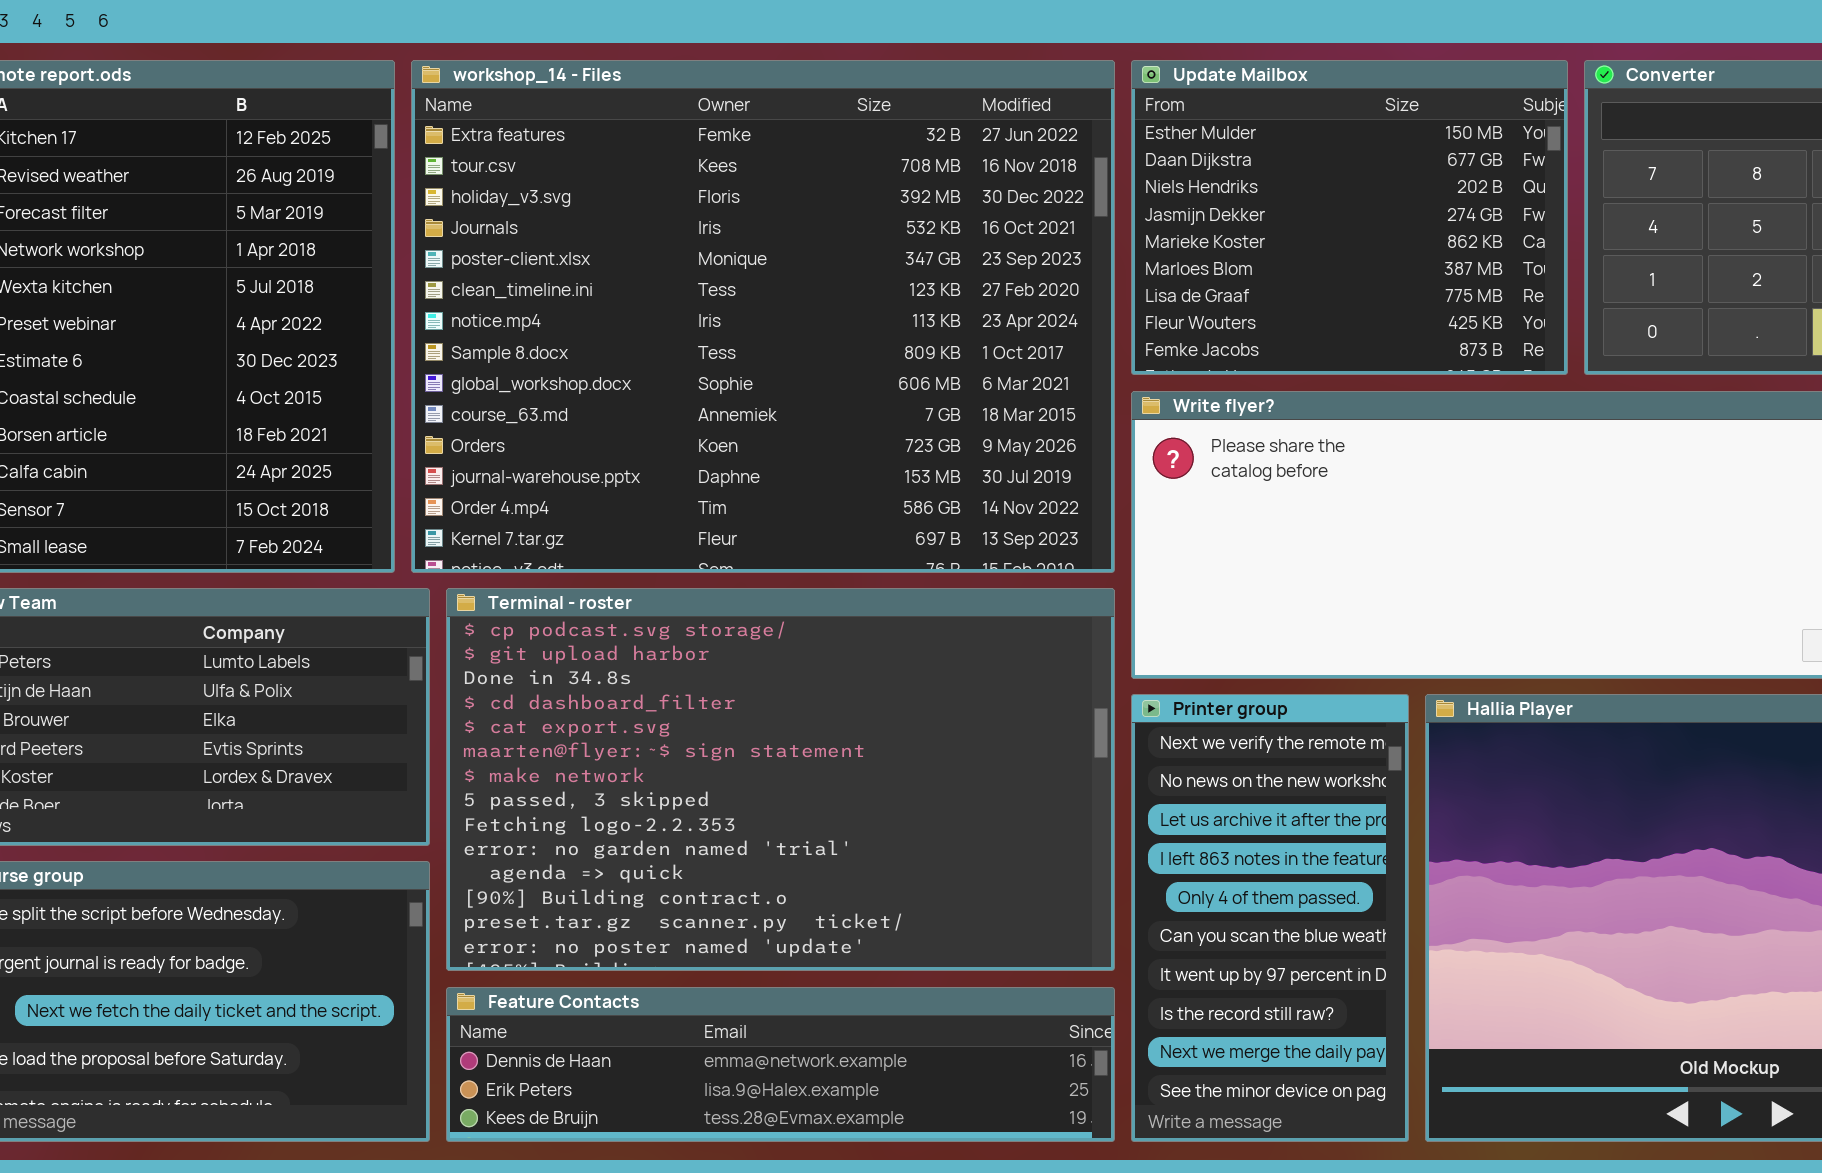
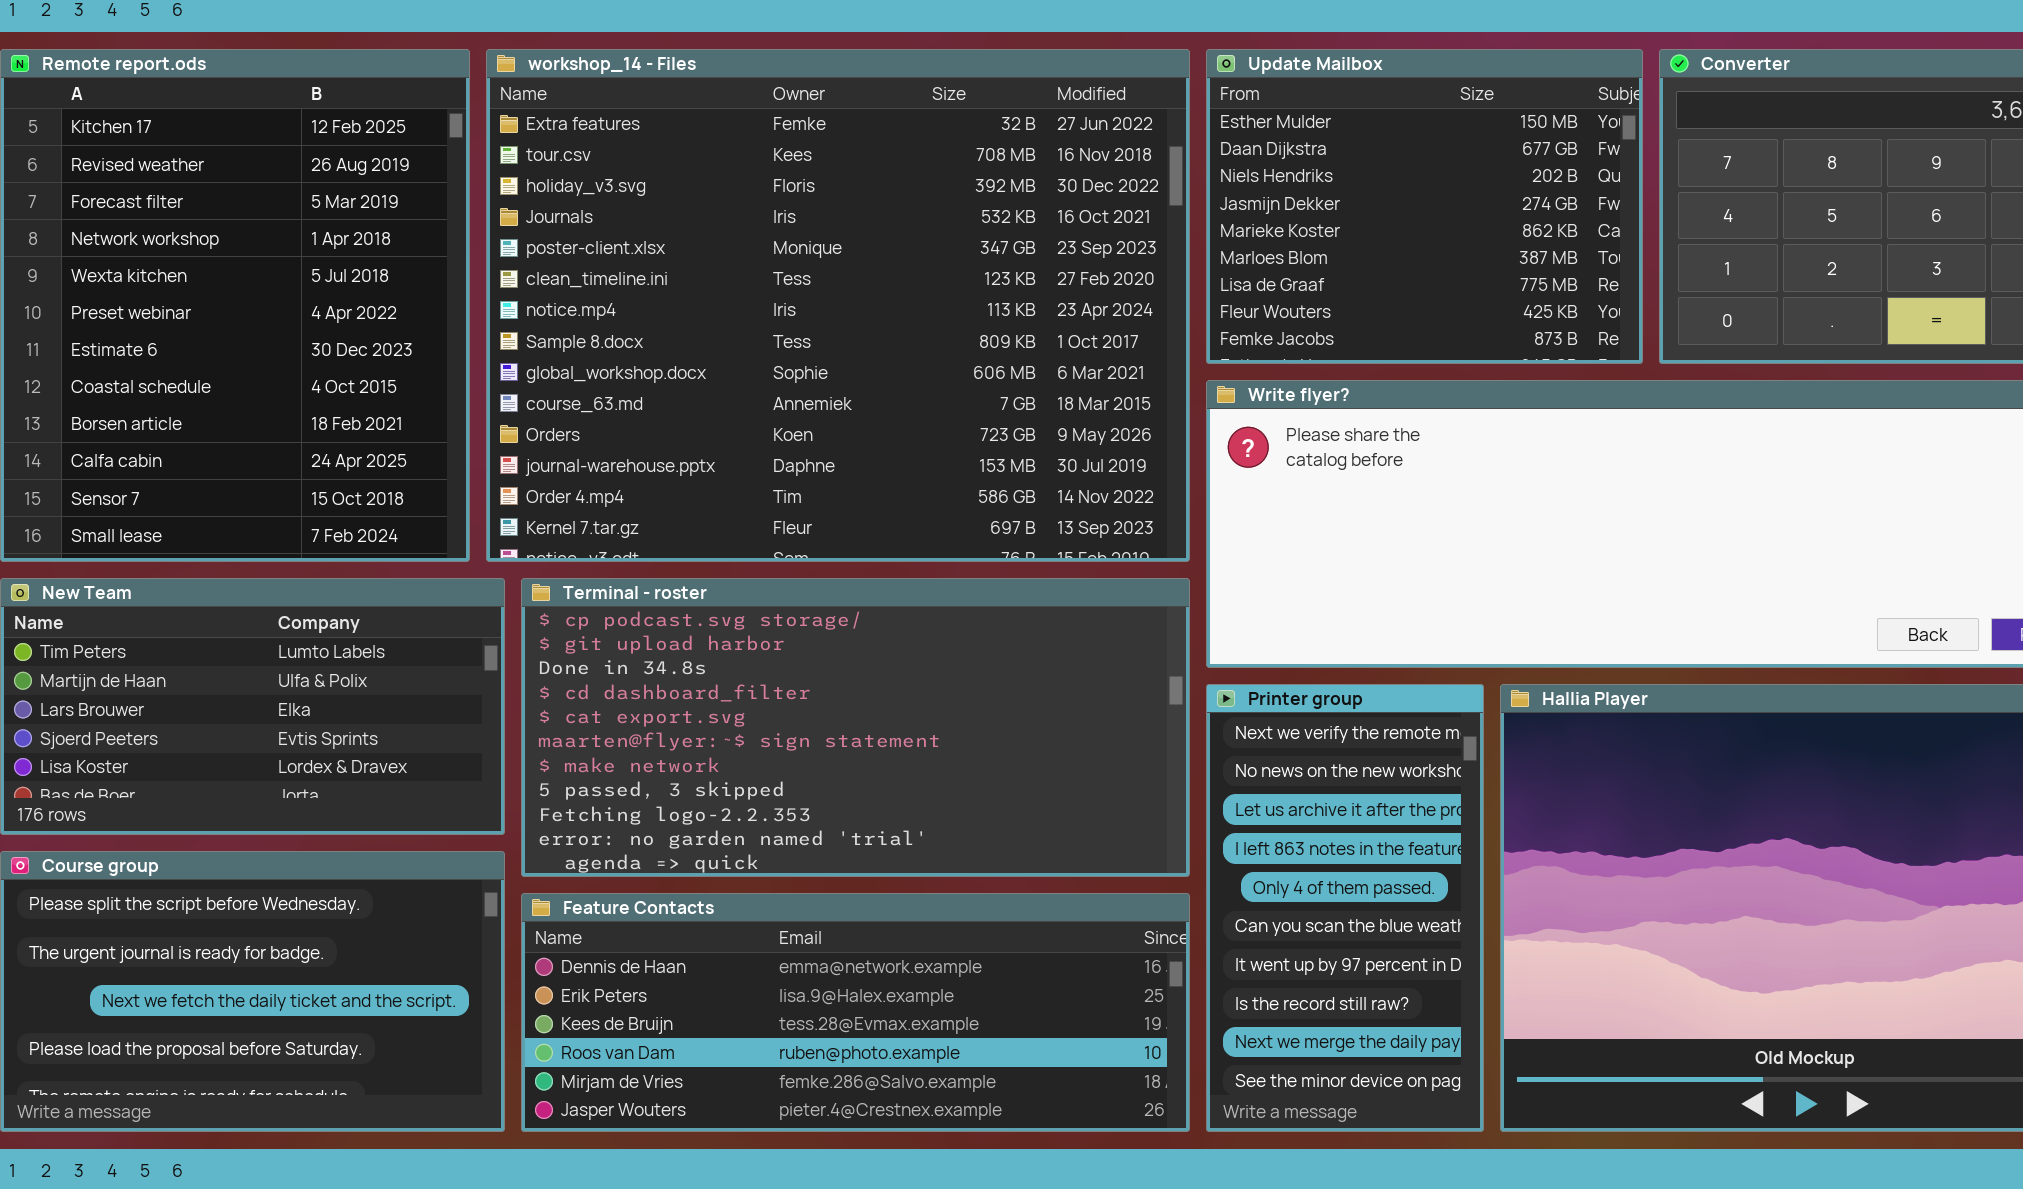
Terminal - roster: [446,588,1115,971] -> [521,578,1190,877], resized
Feature Contacts: [446,987,1115,1142] -> [521,893,1190,1132], resized

